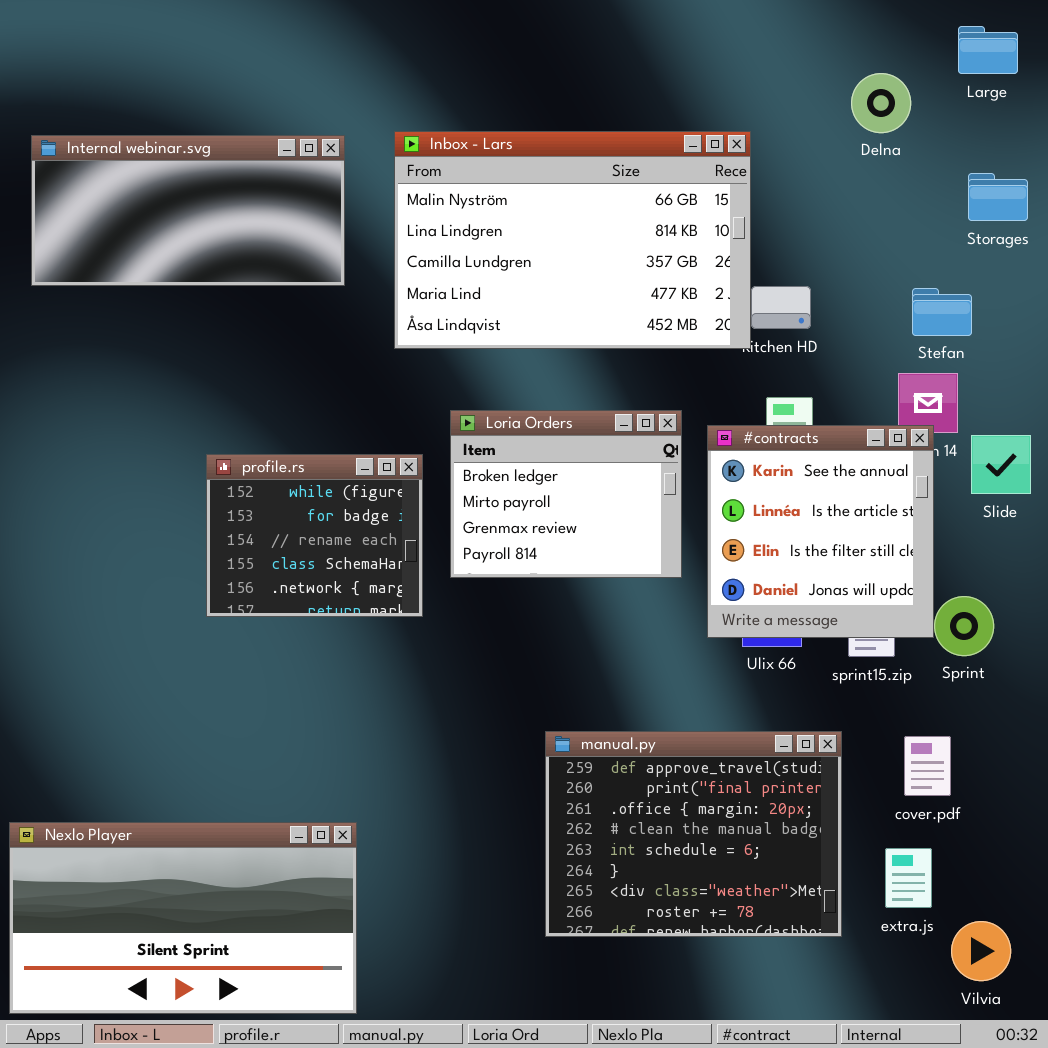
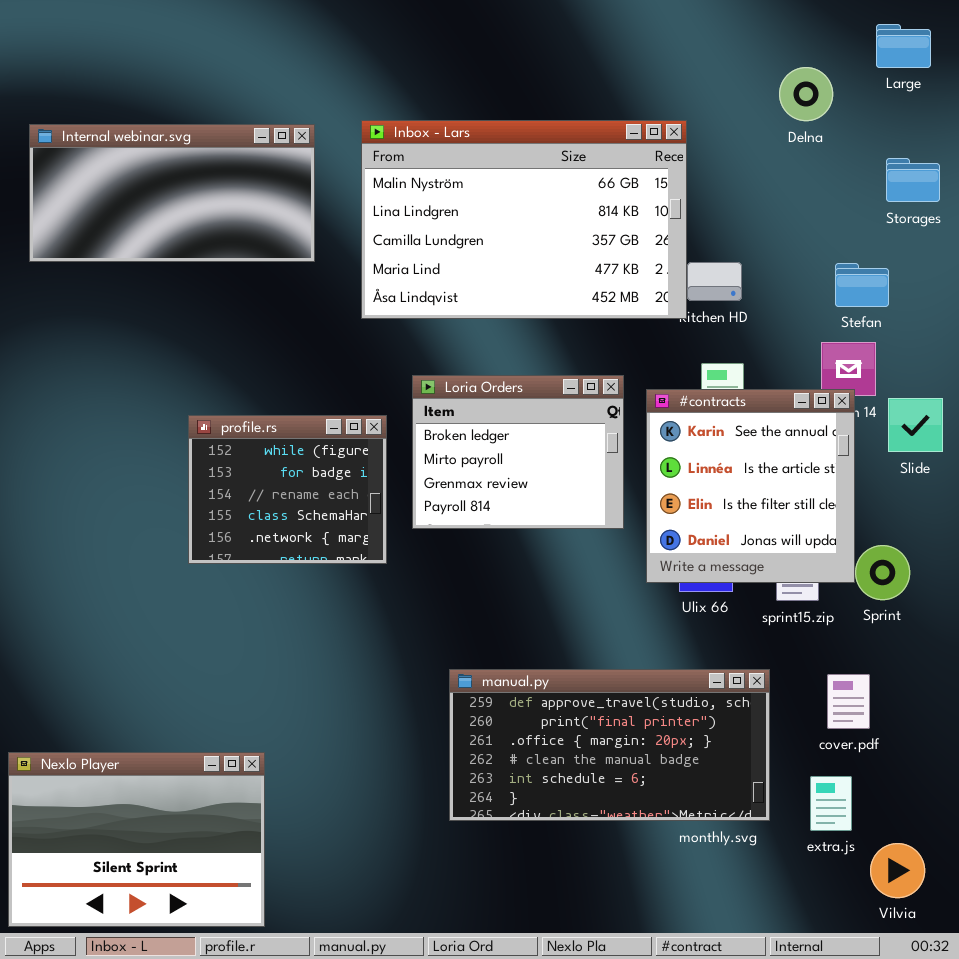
manual.py: [545,731,842,937] -> [449,669,770,821], resized
Nexlo Player: [9,822,357,1014] -> [8,752,265,927], resized

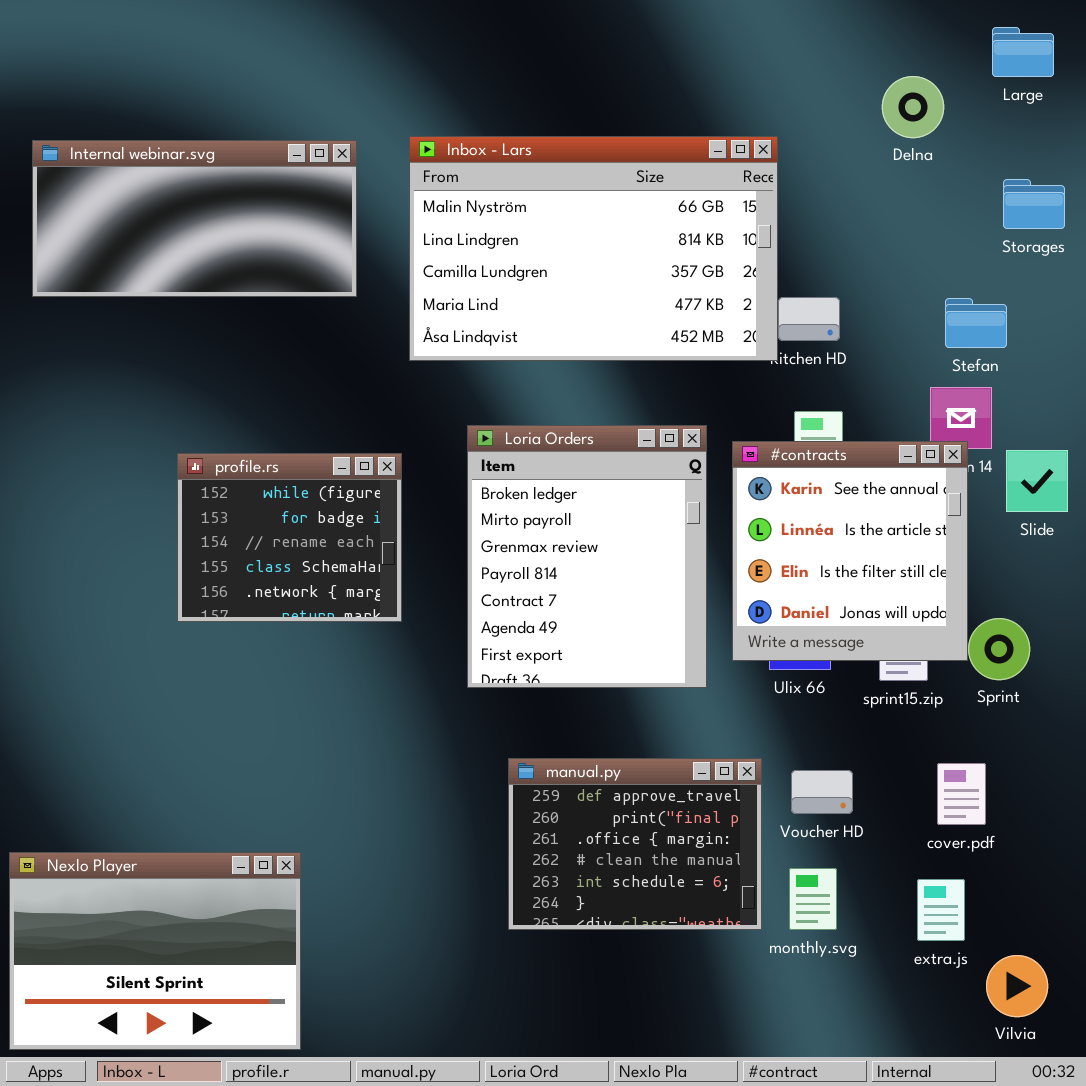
Loria Orders: [412,375,624,529] -> [467,425,707,688], resized
profile.rs: [188,415,387,564] -> [177,453,402,622], moved
manual.py: [449,669,770,821] -> [508,758,762,930], resized

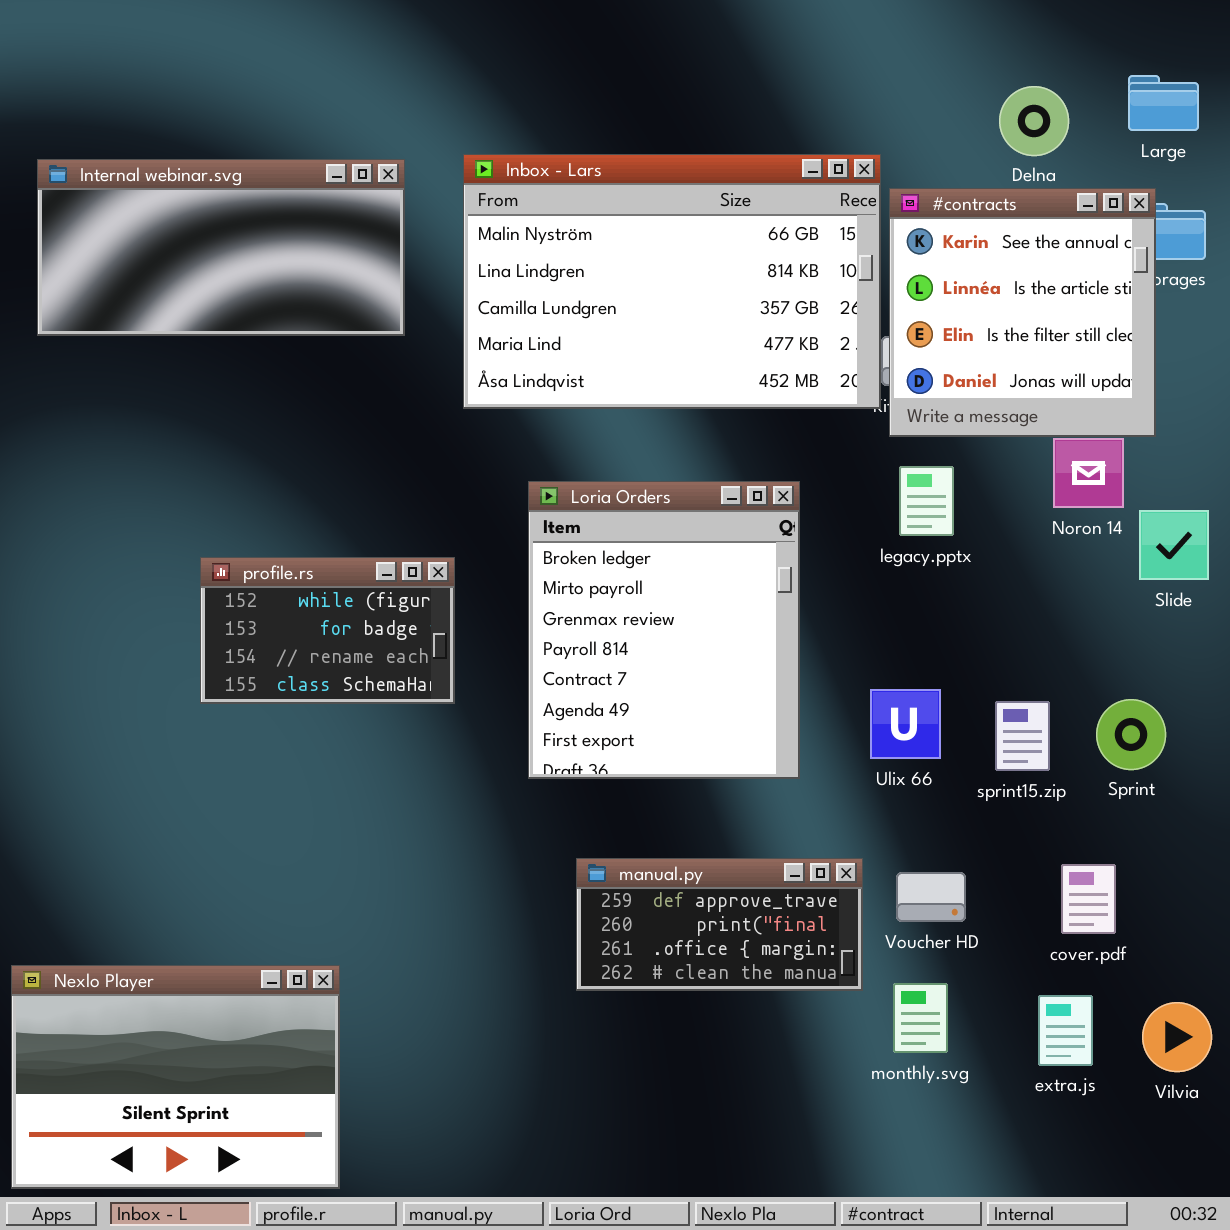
Large: [992,27,1054,77] -> [1128,75,1199,131], moved
#contracts: [732,441,968,661] -> [889,188,1156,437], moved
profile.rs: [177,453,402,622] -> [200,557,455,704], resized
manual.py: [508,758,762,930] -> [576,858,863,991], resized
Vilvia: [986,955,1048,1017] -> [1142,1002,1212,1072], moved

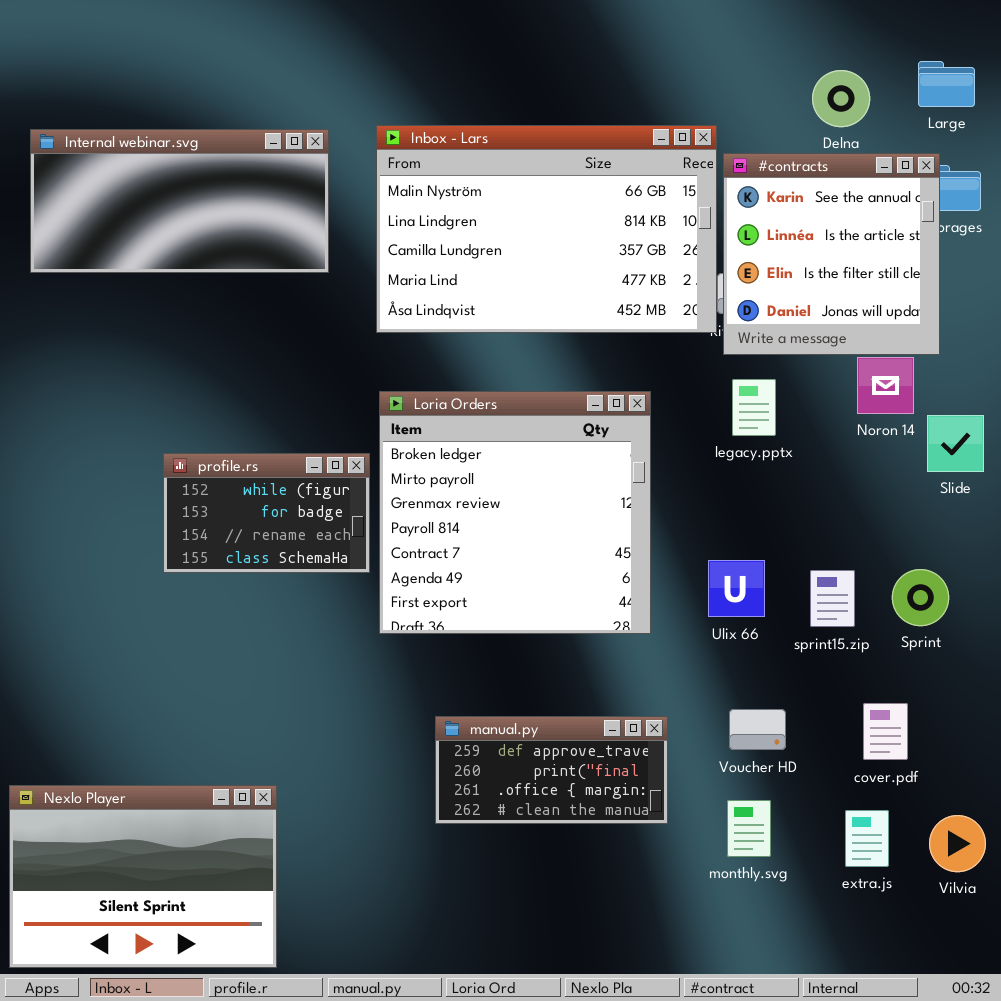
Loria Orders: [528,481,800,779] -> [379,391,651,634], resized
manual.py: [576,858,863,991] -> [435,716,668,824], moved

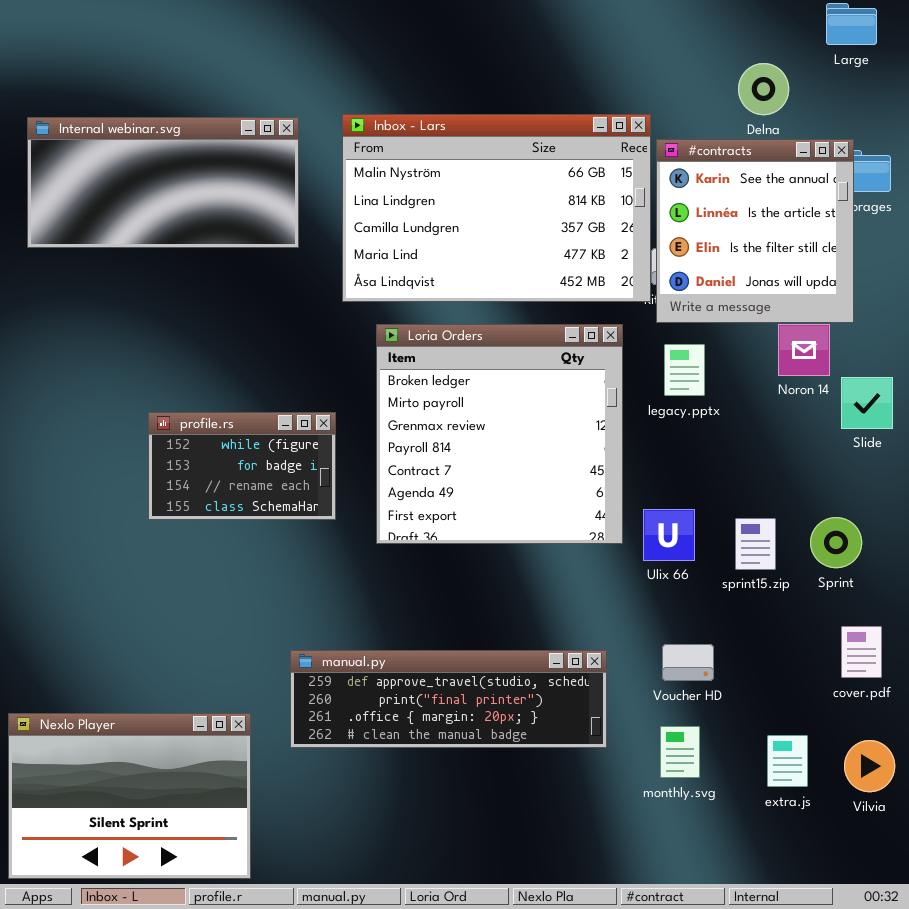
Large: [918,61,975,107] -> [826,3,877,45], moved
Loria Orders: [379,391,651,634] -> [376,324,623,544], moved
cover.pdf: [863,703,908,760] -> [841,626,882,678], moved
manual.py: [435,716,668,824] -> [290,650,607,748], resized

